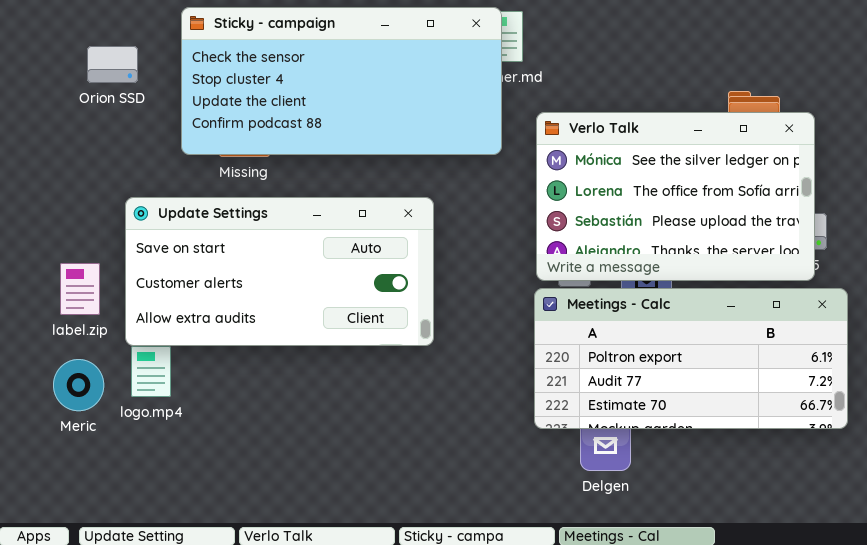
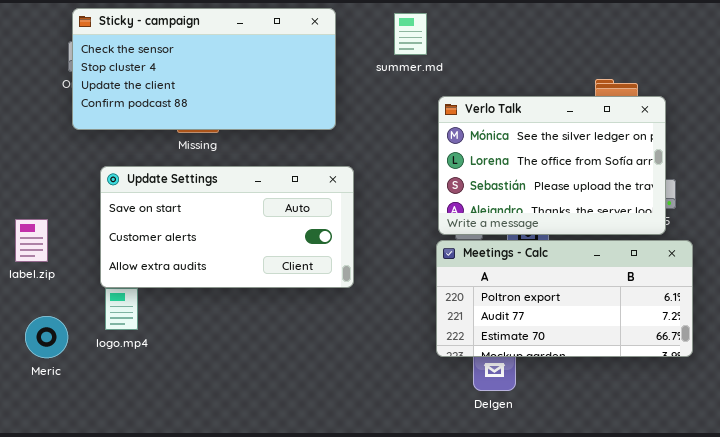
Sticky - campaign: [181,7,502,155] -> [72,8,336,130], moved
label.zip: [60,263,100,315] -> [15,219,48,262], moved
Meric: [53,359,104,411] -> [25,316,68,358], moved

